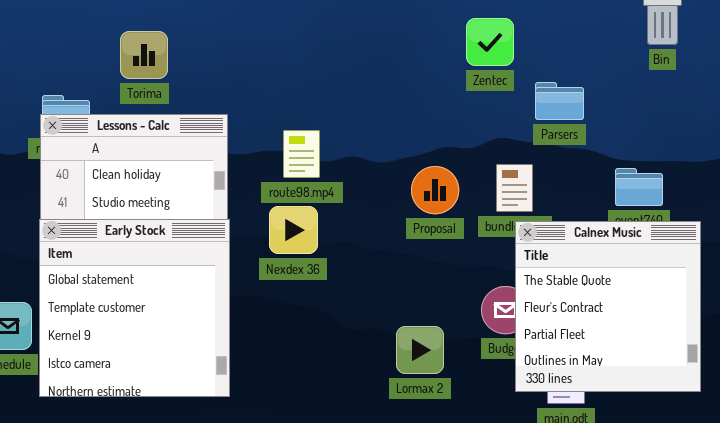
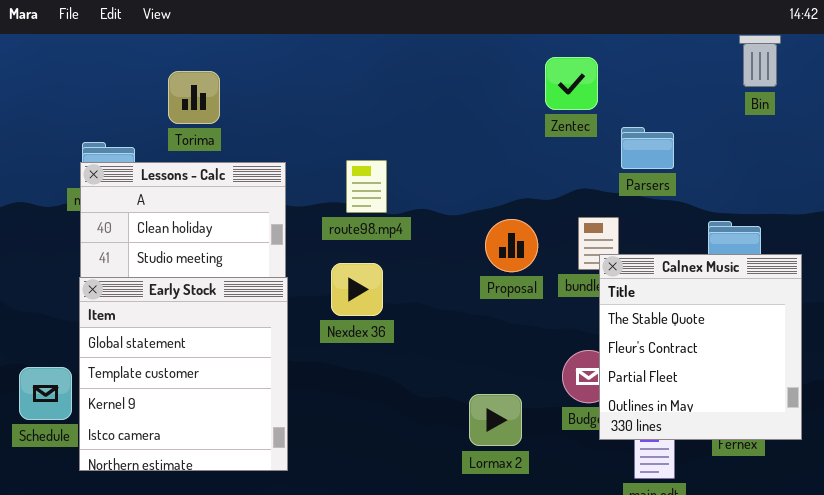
route98.mp4: [283,130,320,178] -> [346,160,387,213], moved
Calnex Music: [515,221,701,392] -> [599,254,802,440], moved

